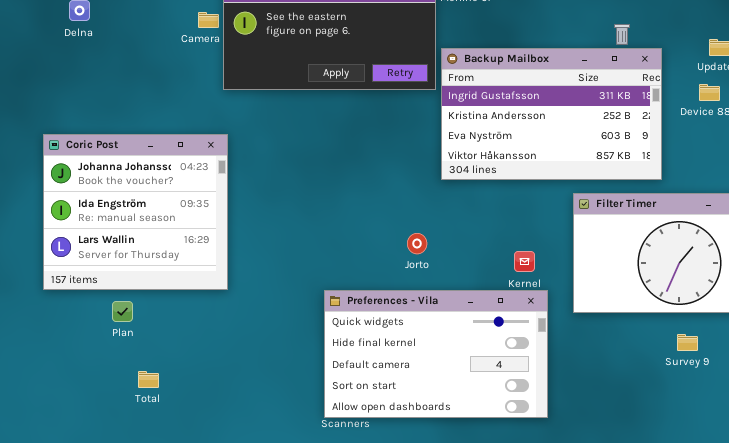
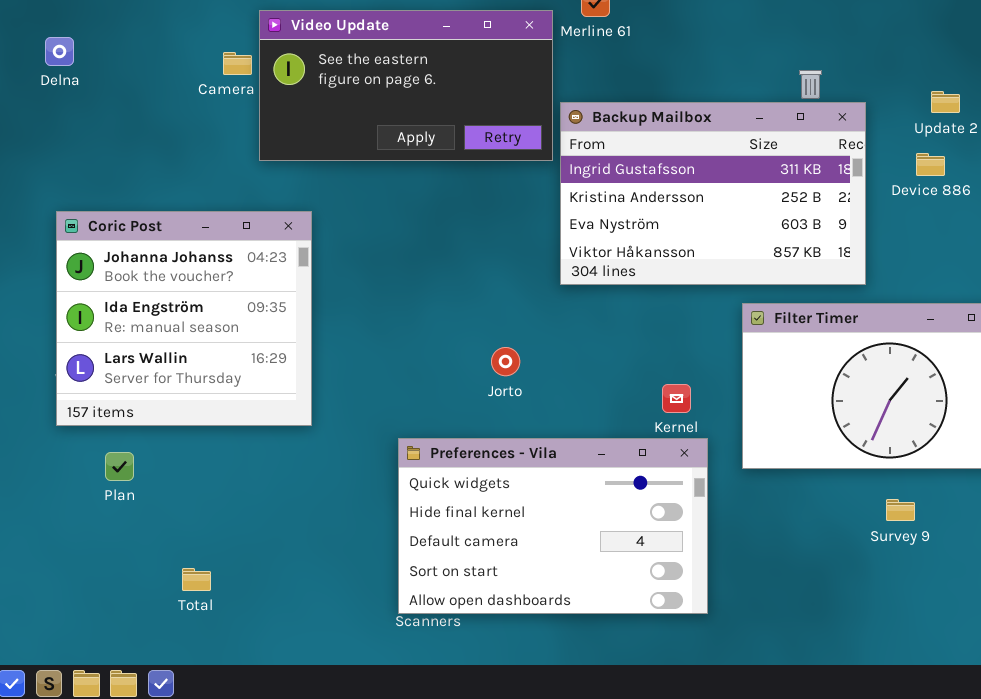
Coric Post: [43,134,228,290] -> [56,211,312,426], moved
Jorto: [407,233,427,254] -> [491,347,520,376], moved
Total: [138,371,159,388] -> [182,568,211,591], moved

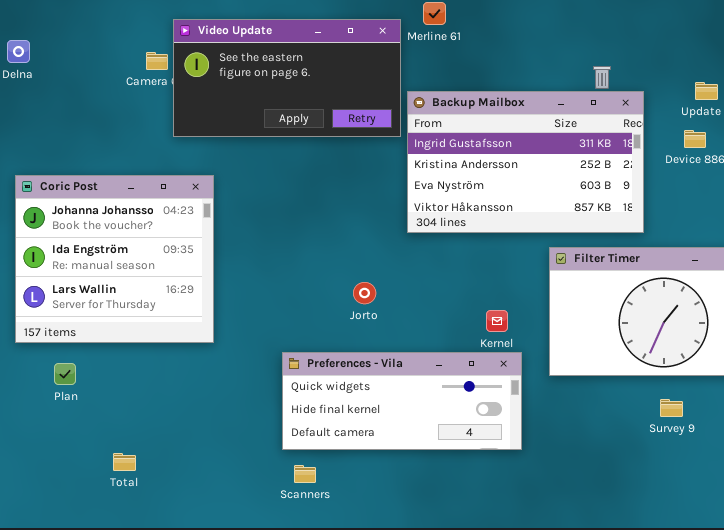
Preferences - Vila: [398,438,708,614] -> [282,352,522,450], resized

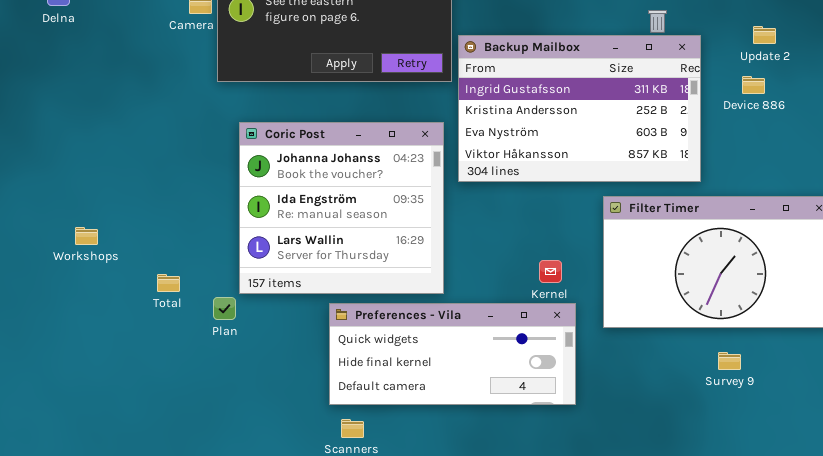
Coric Post: [15,175,214,343] -> [239,122,444,294], moved
Plan: [54,363,76,385] -> [213,297,236,320], moved
Total: [113,453,136,471] -> [157,274,180,292], moved

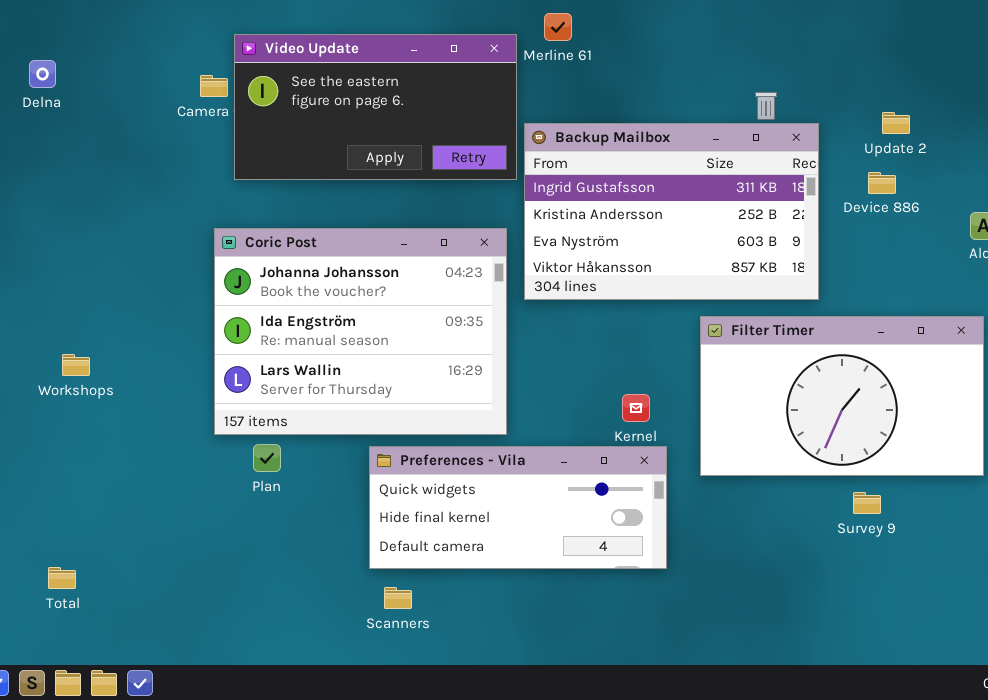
Coric Post: [239,122,444,294] -> [214,228,507,435], resized
Total: [157,274,180,292] -> [48,567,76,589], moved
Plan: [213,297,236,320] -> [253,444,281,472], moved
Survey 9: [718,352,741,370] -> [853,492,881,514], moved

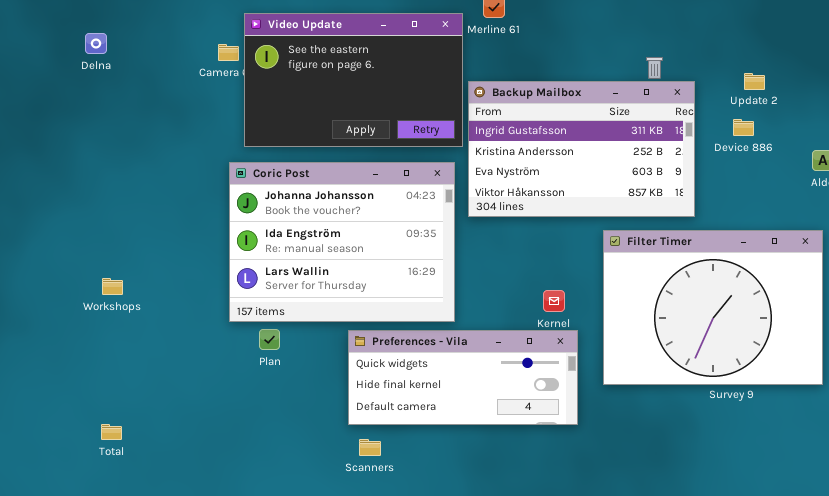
Video Update: [234,34,517,180] -> [244,13,463,147], resized
Filter Timer: [700,316,984,476] -> [603,230,823,385], resized
Workshops: [62,354,90,376] -> [102,278,123,295], moved

